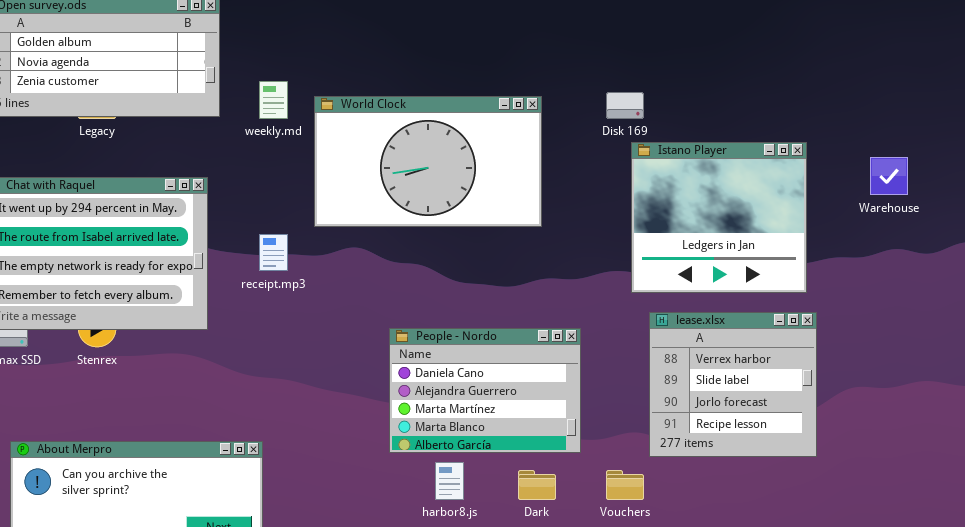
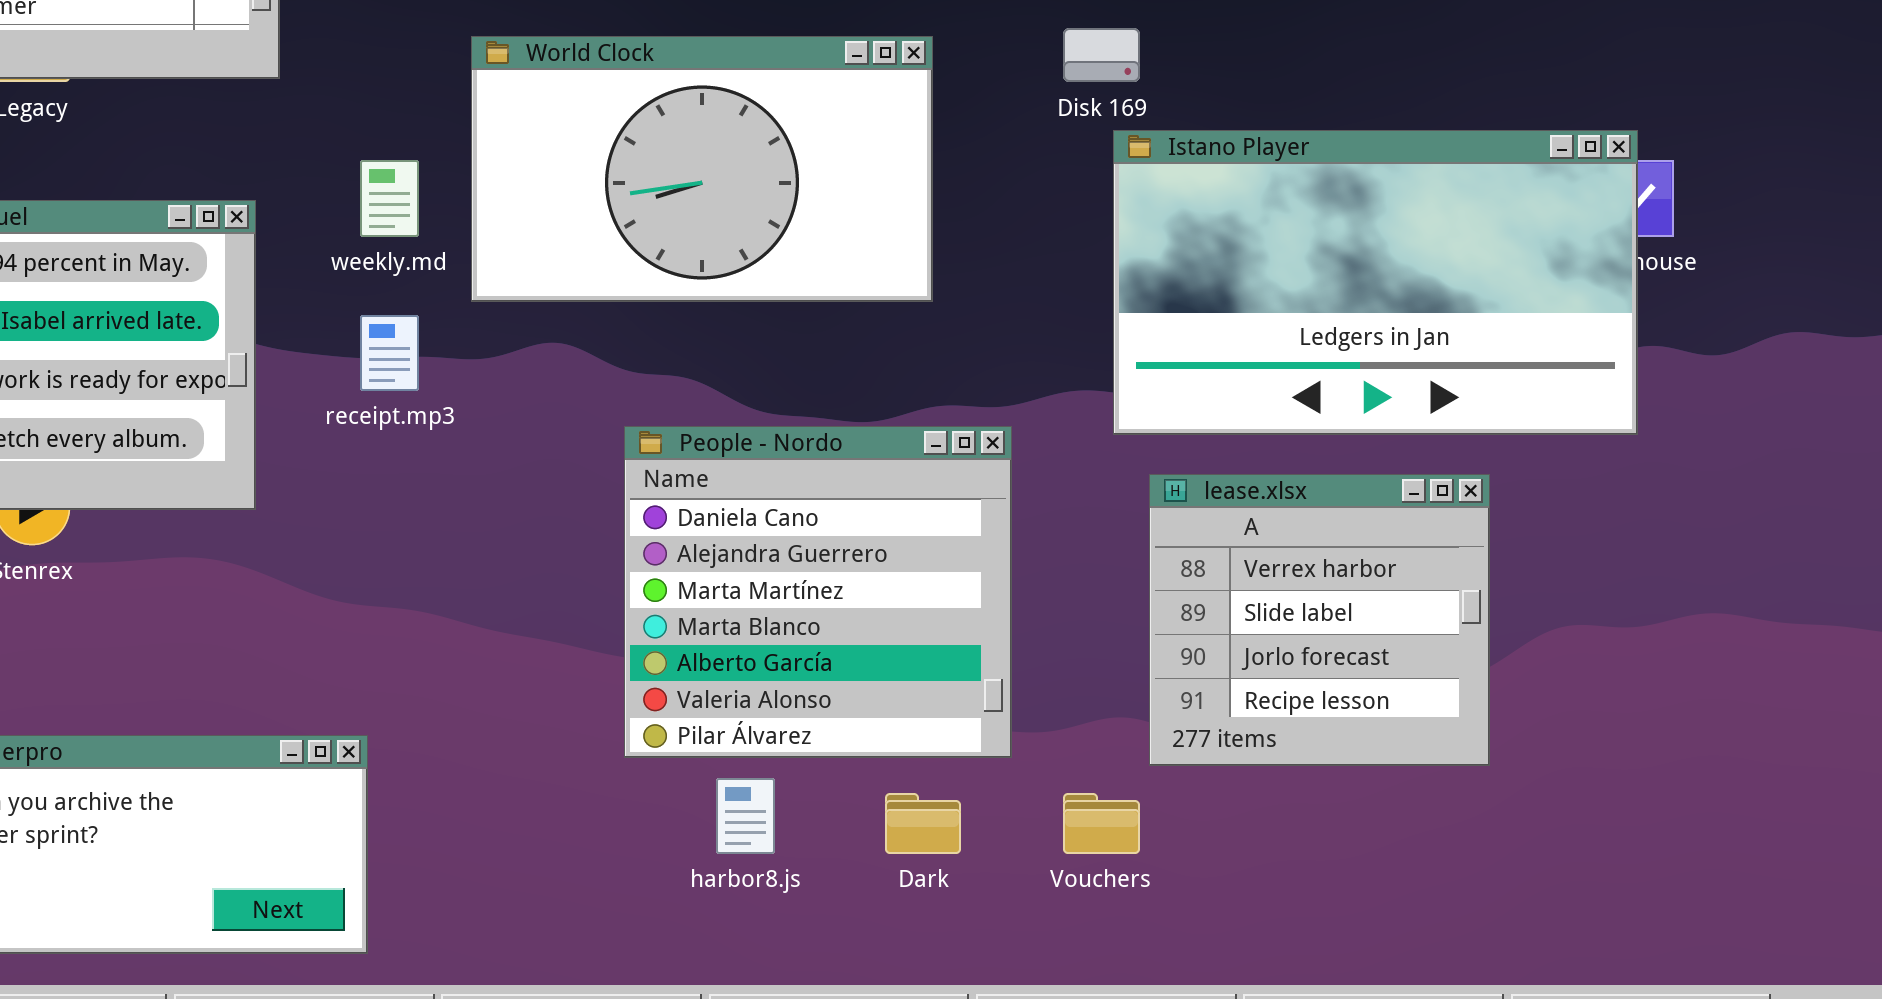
weekly.md: [259,81,288,119] -> [360,160,419,237], moved
Istano Player: [631,142,807,293] -> [1113,130,1638,435], resized
People - Nordo: [389,328,581,453] -> [624,426,1012,758], resized

